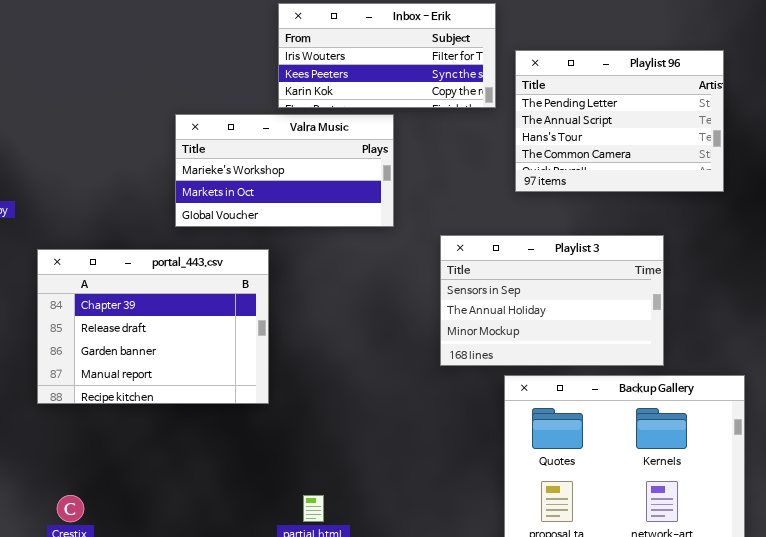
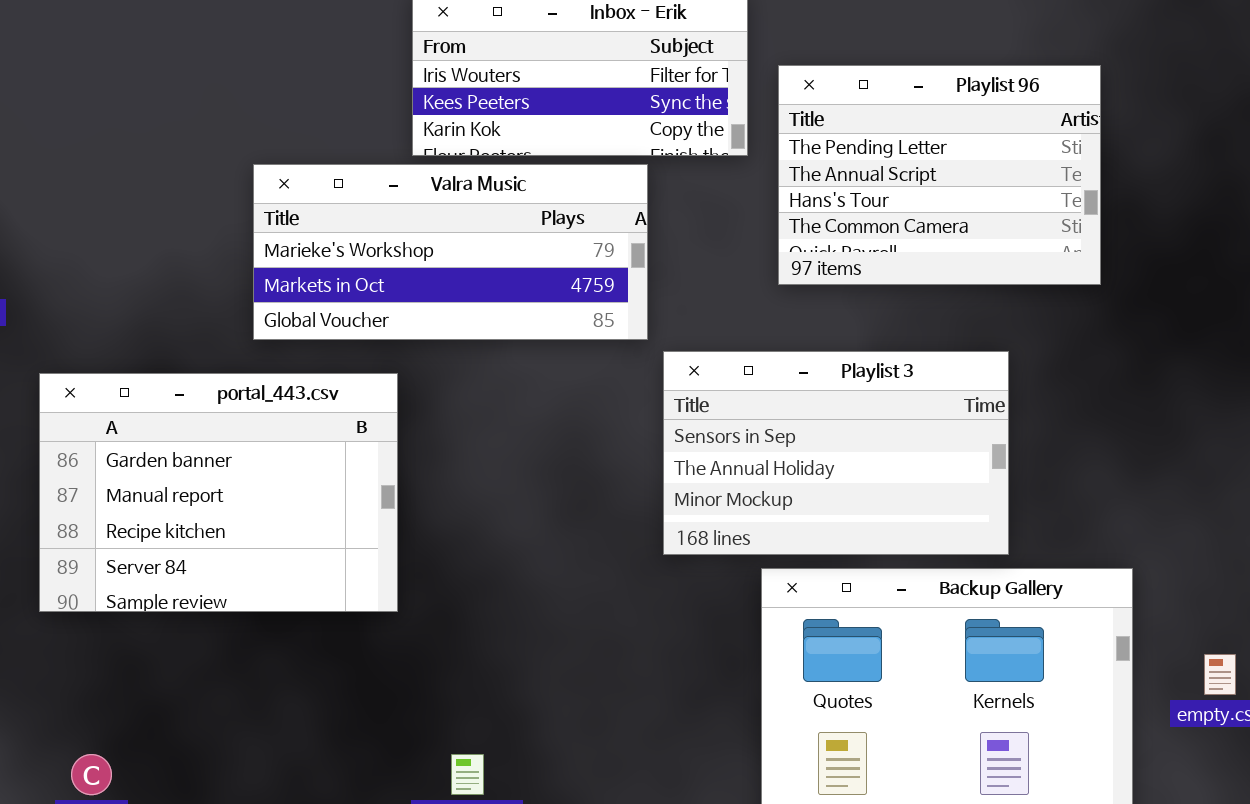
Valra Music: [175,114,394,227] -> [253,164,648,340], resized
portal_443.csv: [37,249,269,404] -> [39,373,398,612], scrolled down 2 rows

